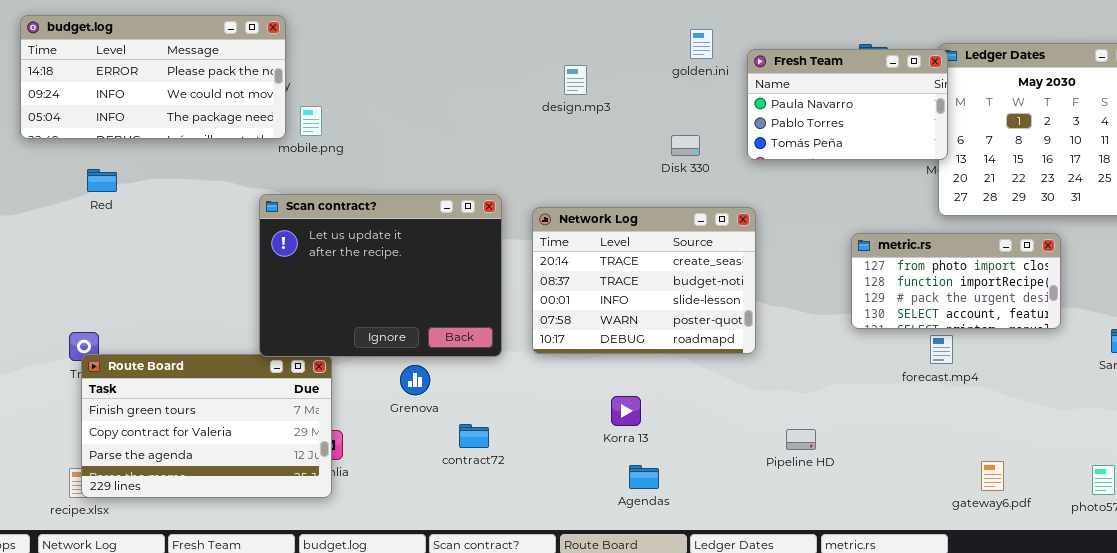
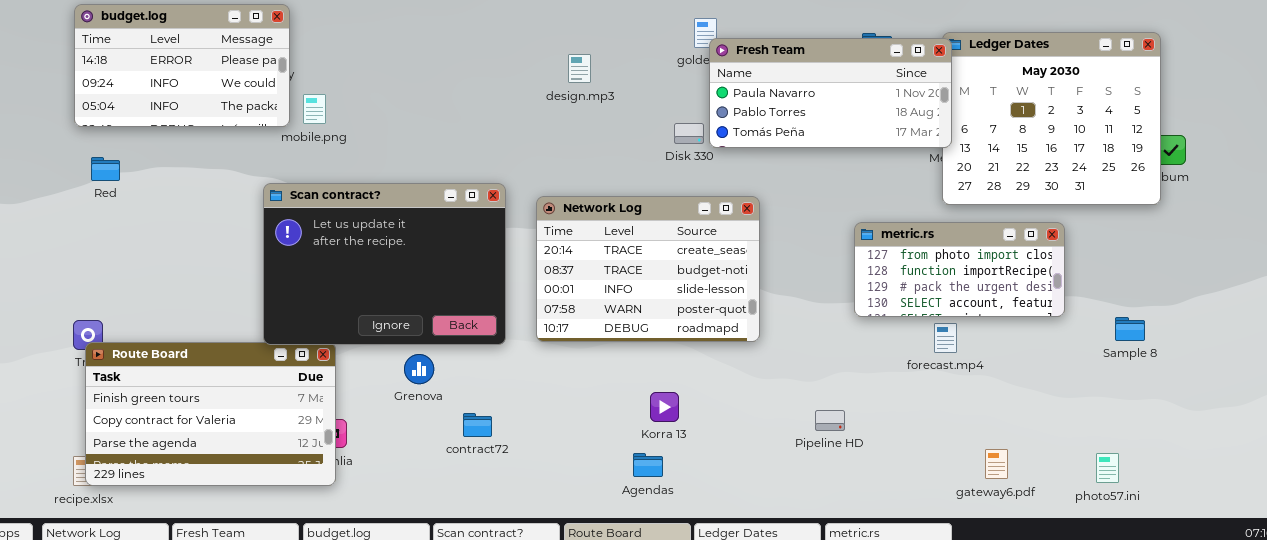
budget.log: [20,15,286,139] -> [74,4,290,127], resized
Fresh Team: [747,49,948,160] -> [709,38,952,148], resized
Korra 13: [611,396,641,426] -> [650,392,679,422], moved
Pipeline HD: [786,429,816,450] -> [815,410,845,431], moved

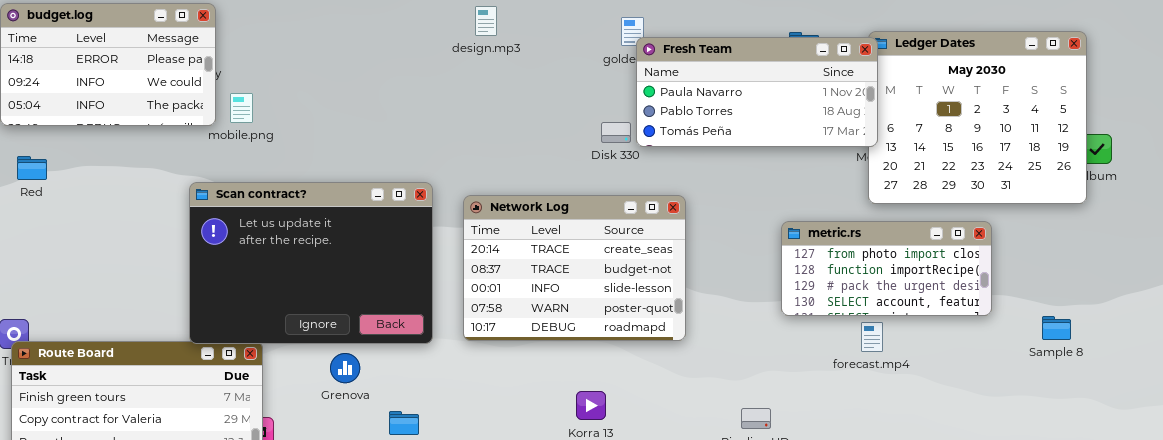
design.mp3: [568,54,591,83] -> [475,6,497,36], moved

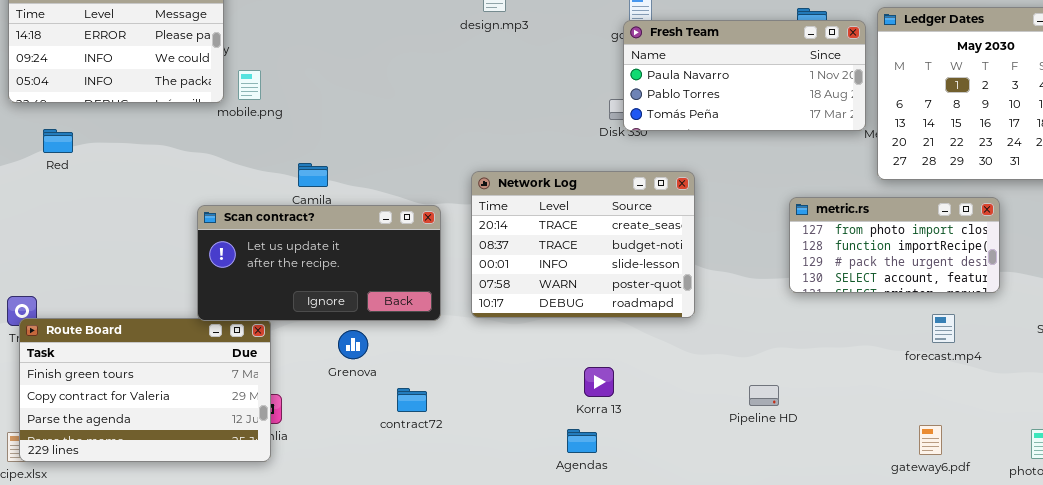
Fresh Team: [636,37,878,147] -> [623,20,866,131], moved
Red: [17,156,47,180] -> [43,129,73,153], moved
Scan contract?: [189,182,433,344] -> [197,205,441,321], resized
forecast.mp4: [861,322,883,352] -> [932,314,955,343], moved

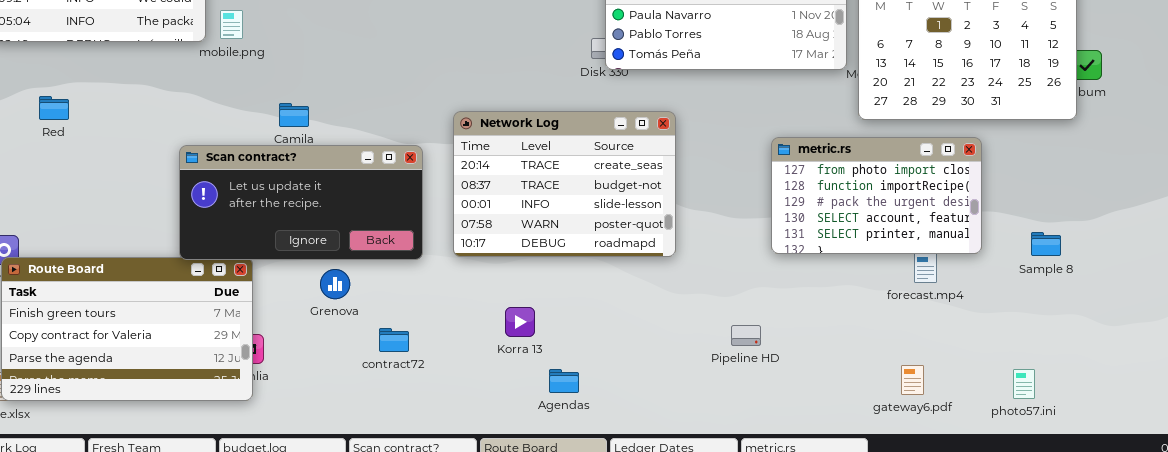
Red: [43,129,73,153] -> [39,96,69,120], moved
metric.rs: [789,197,1000,293] -> [771,137,982,254], resized
Korra 13: [584,367,614,397] -> [505,307,535,337], moved

